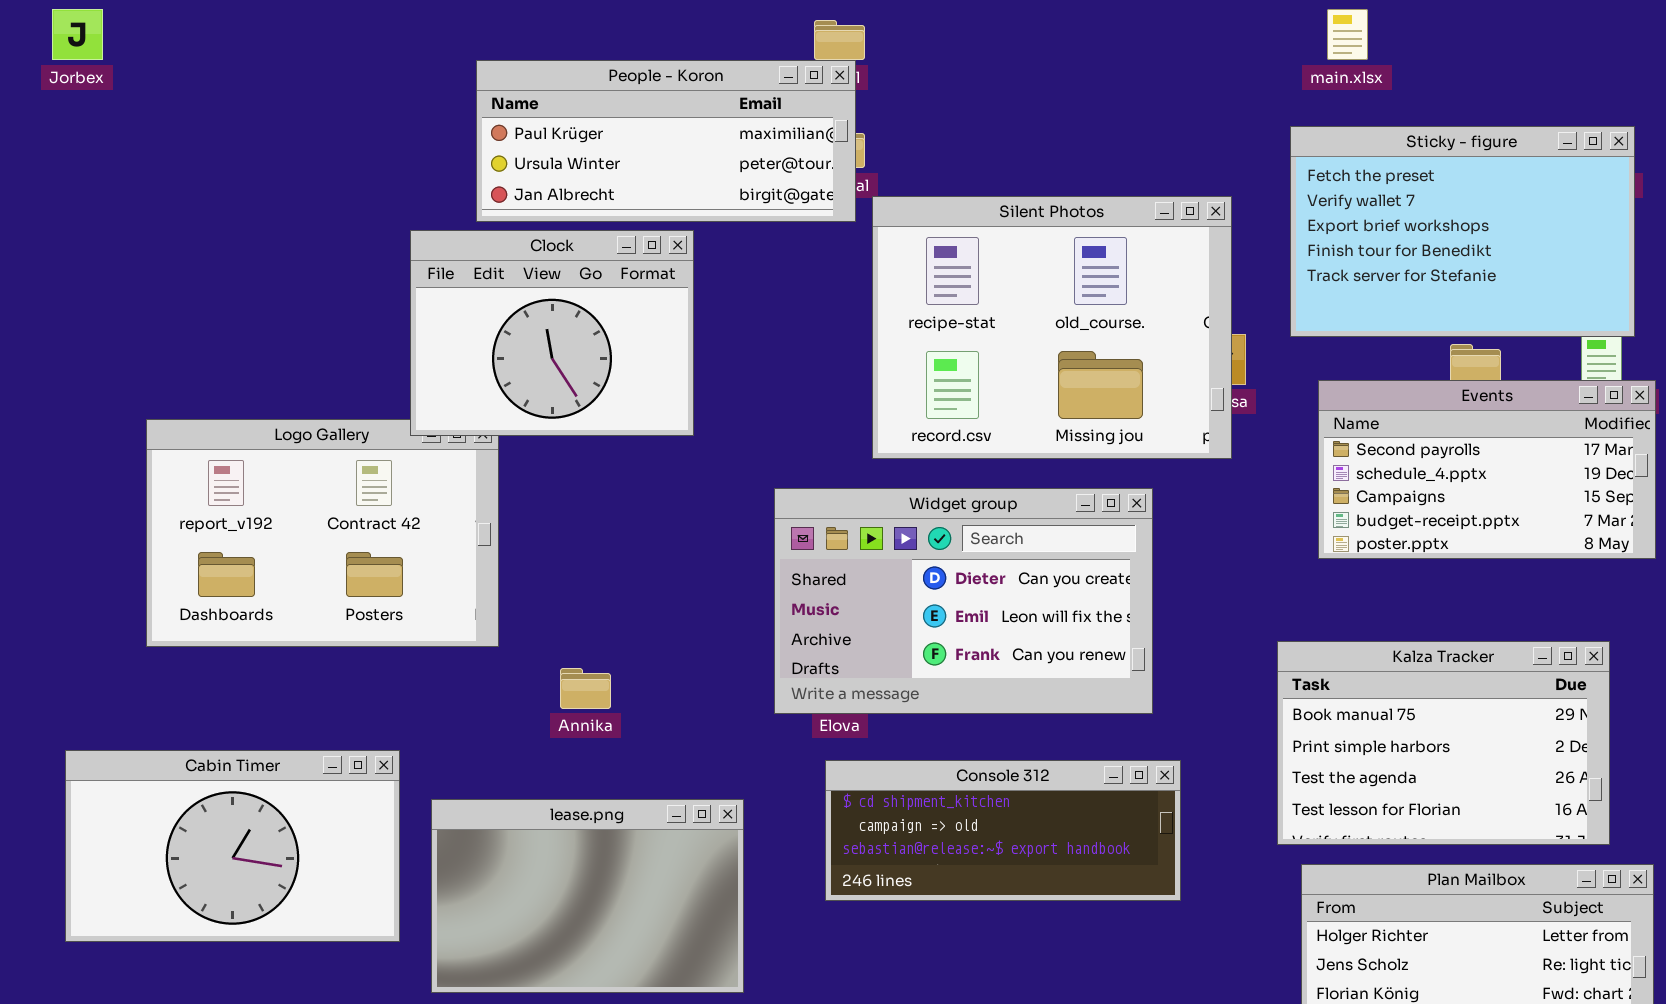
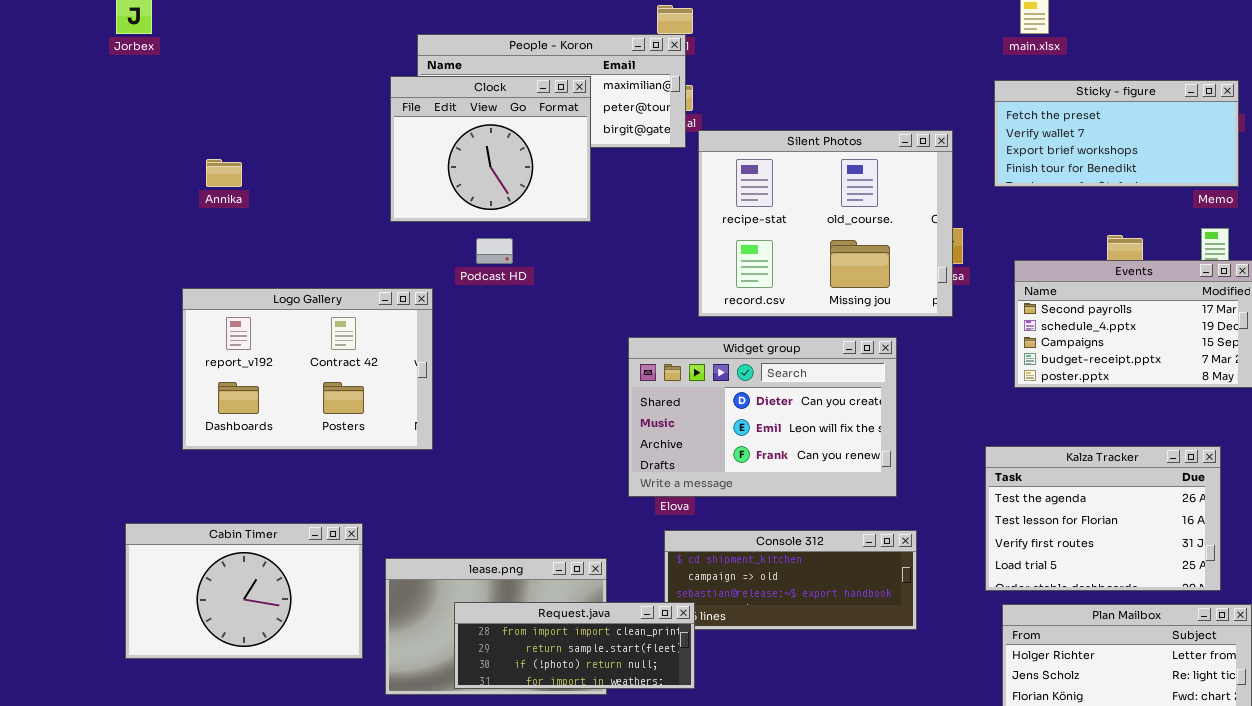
Sticky - figure: [1290,126,1635,337] -> [994,80,1239,187], resized
Clock: [410,230,694,436] -> [390,76,591,222], moved
Kalza Tracker: [1277,641,1610,845] -> [985,446,1221,591], scrolled down 2 rows
Annika: [560,668,611,709] -> [206,159,242,187], moved
Request.java: none -> [454,602,695,689], opened

